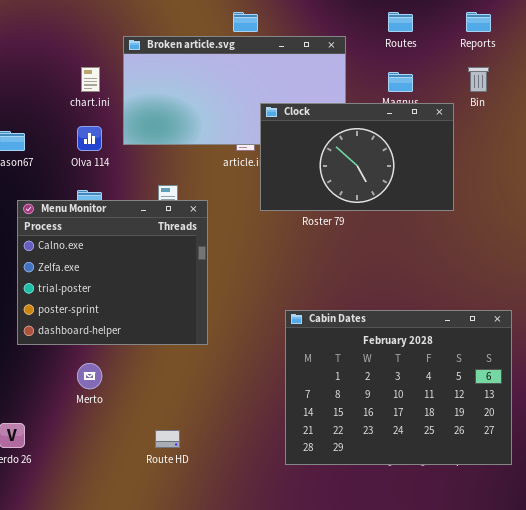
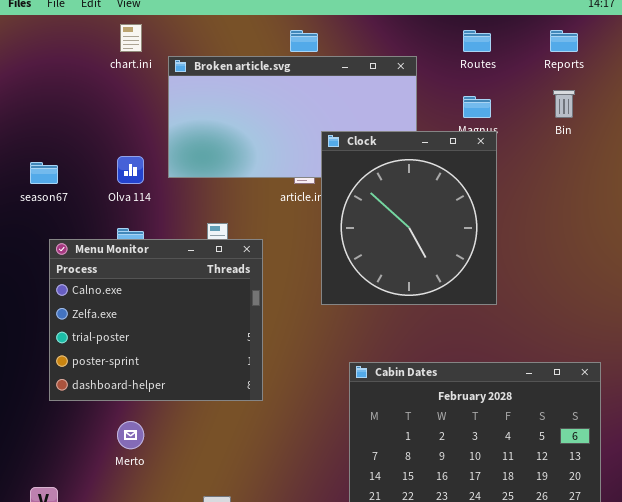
chart.ini: [81,67,100,92] -> [120,24,142,52], moved
Clock: [260,103,454,211] -> [321,131,497,305], resized

